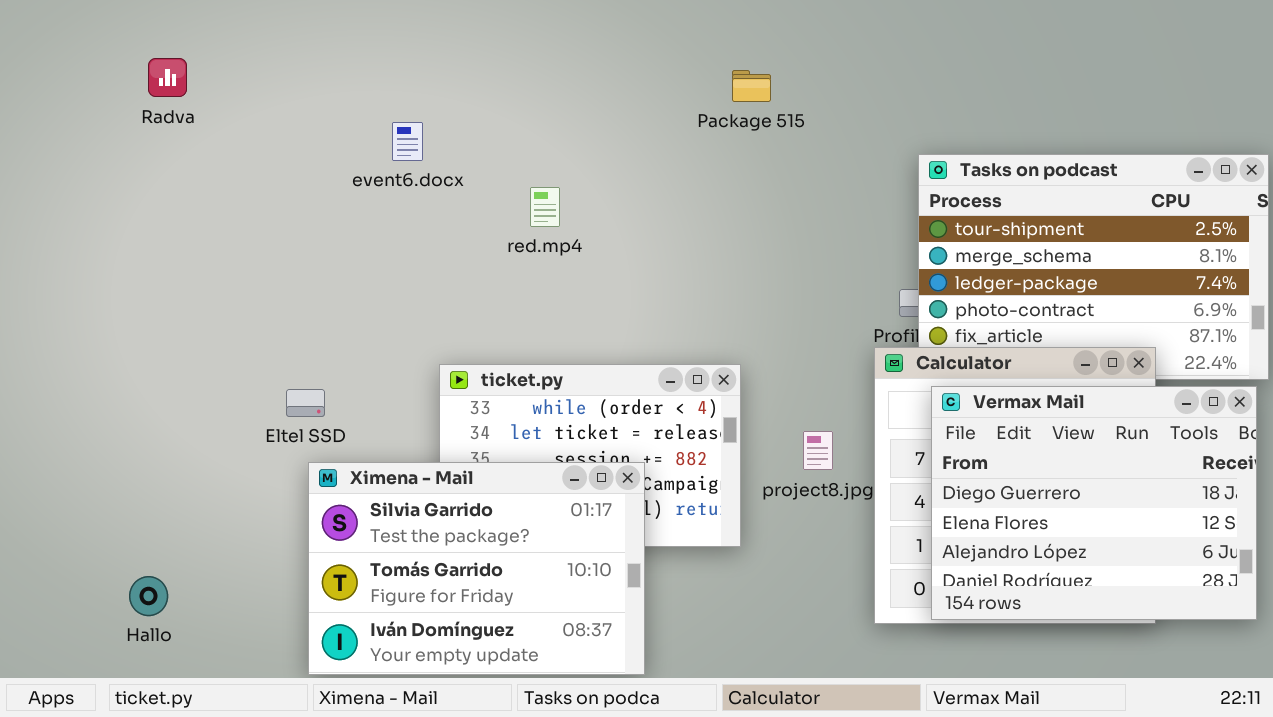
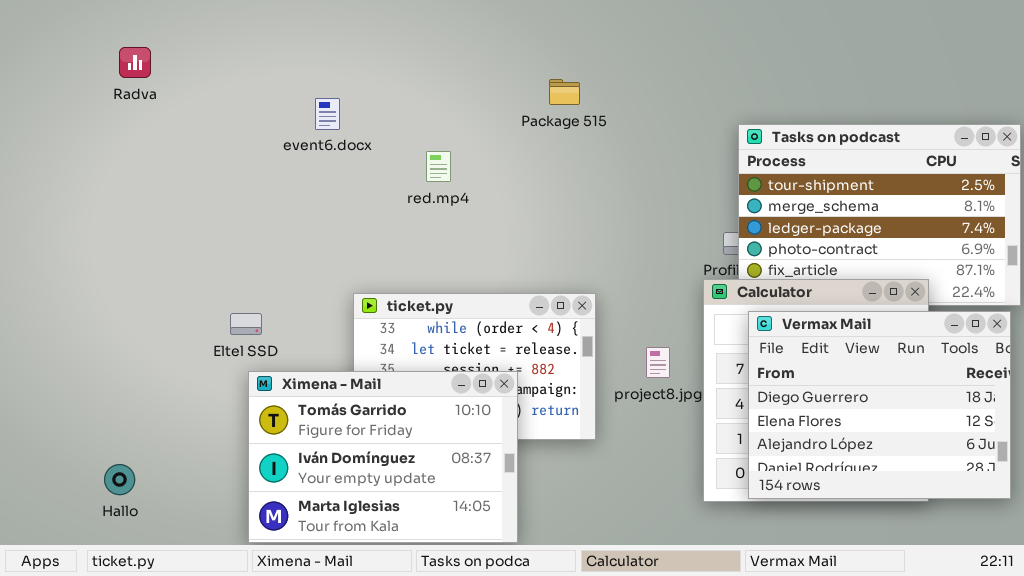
Package 515: [732,70,771,102] -> [549,79,580,105], moved
Ximena - Mail: [308,462,645,675] -> [248,371,518,543], scrolled down 1 row

